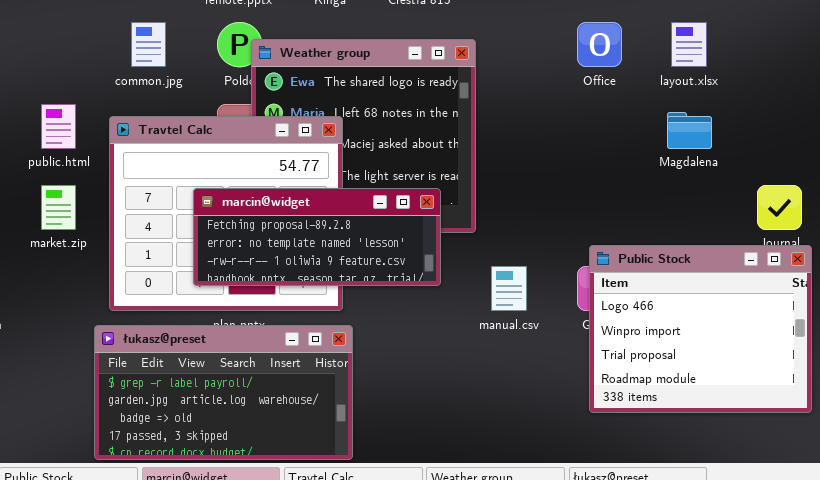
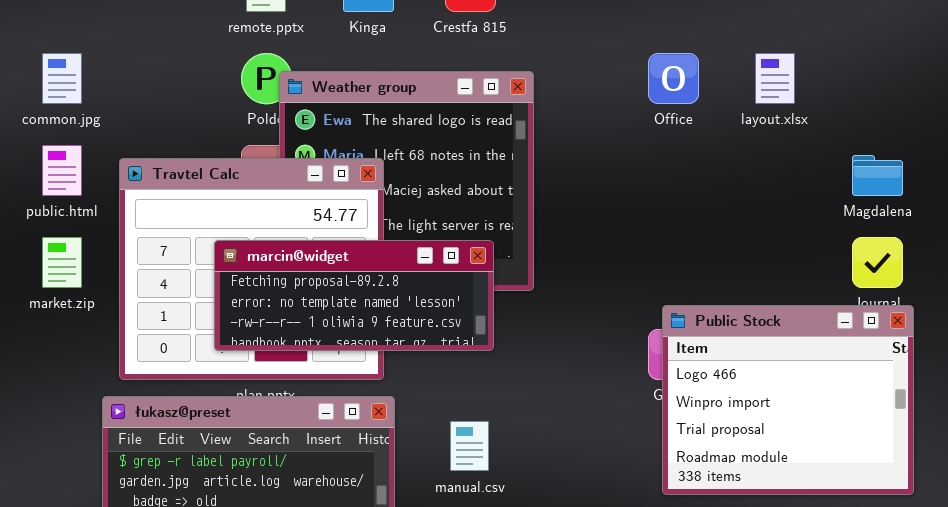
common.jpg: [131,22,166,67] -> [42,53,82,104], moved
Magdalena: [667,112,712,149] -> [852,155,903,196], moved
manual.csv: [491,266,527,311] -> [450,421,489,471], moved

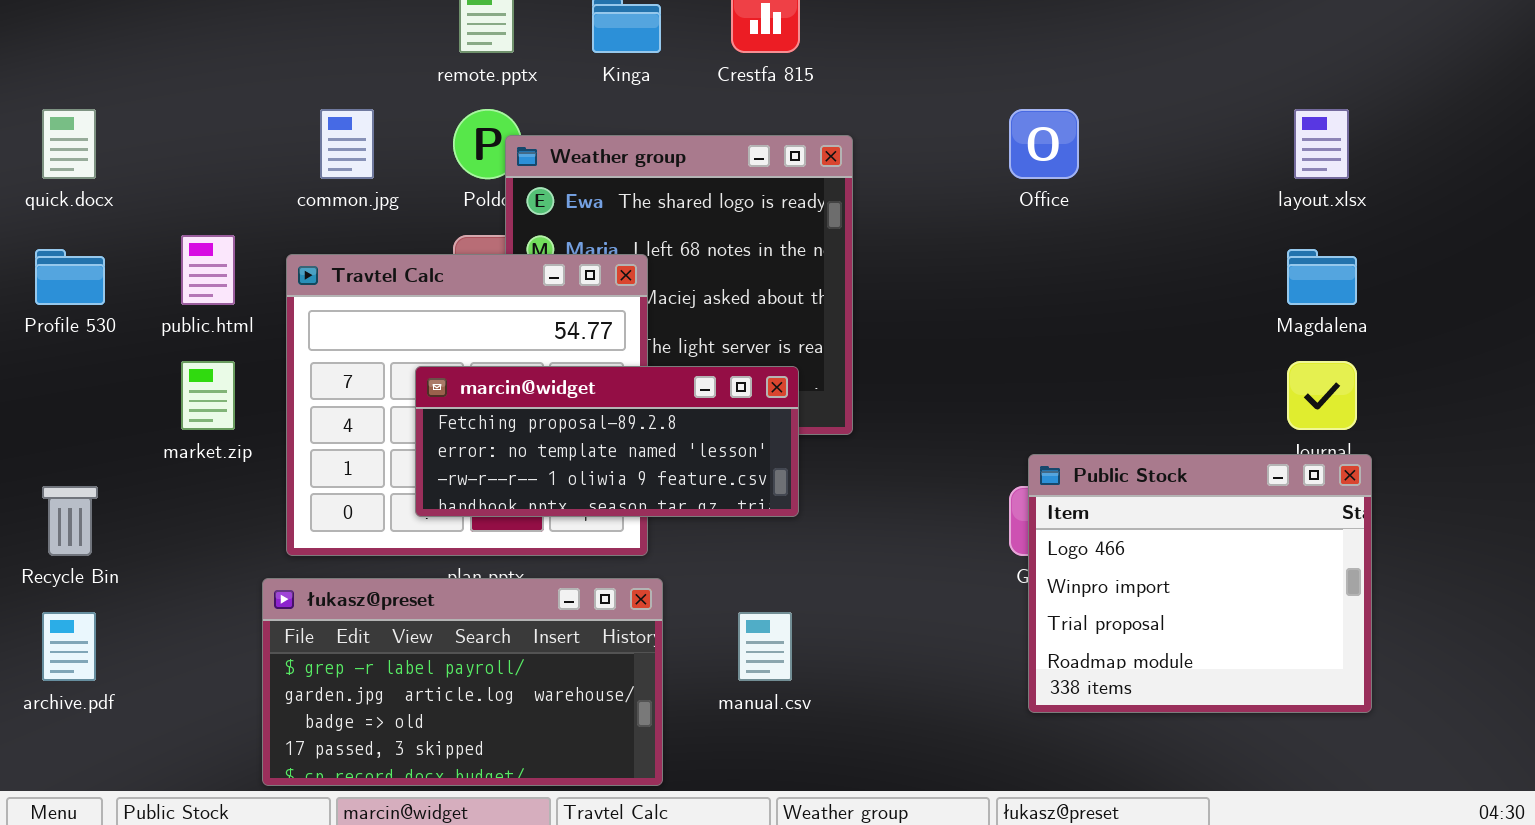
common.jpg: [42,53,82,104] -> [320,109,374,179], moved
layout.xlsx: [755,53,795,104] -> [1294,109,1349,179], moved

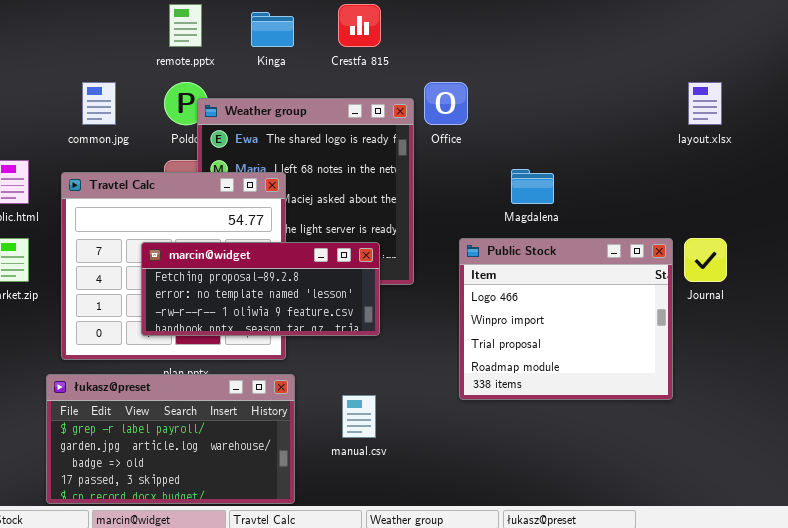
Office: [1009,109,1079,179] -> [424,82,468,125], moved
Magdalena: [1287,249,1357,305] -> [511,169,554,204], moved
Public Stock: [1028,454,1372,713] -> [459,238,673,400], moved

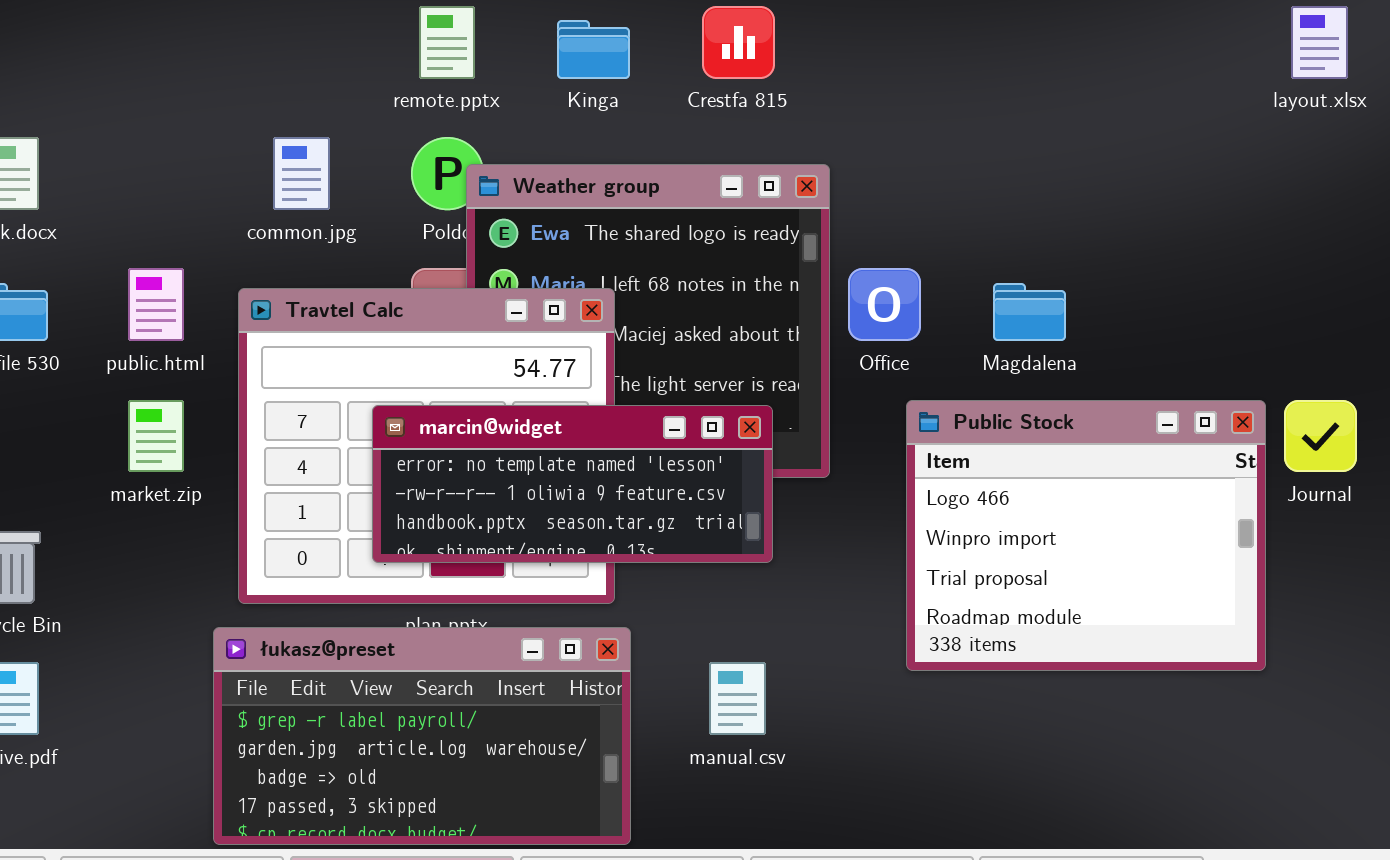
Office: [424,82,468,125] -> [848,268,921,341], moved
layout.xlsx: [688,82,722,125] -> [1291,6,1348,79], moved
marcin@widget: [141,242,380,336] -> [372,405,773,563], scrolled down 1 row

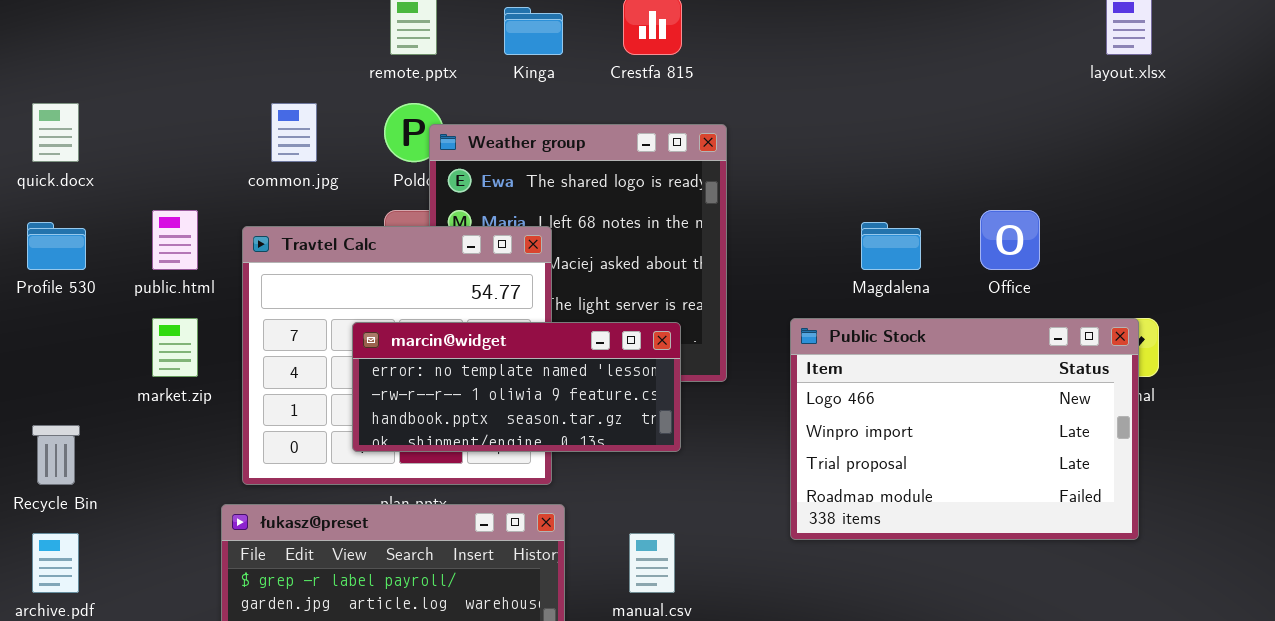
Office: [848,268,921,341] -> [980,210,1040,270], moved
Public Stock: [906,400,1266,671] -> [790,318,1139,540], resized

